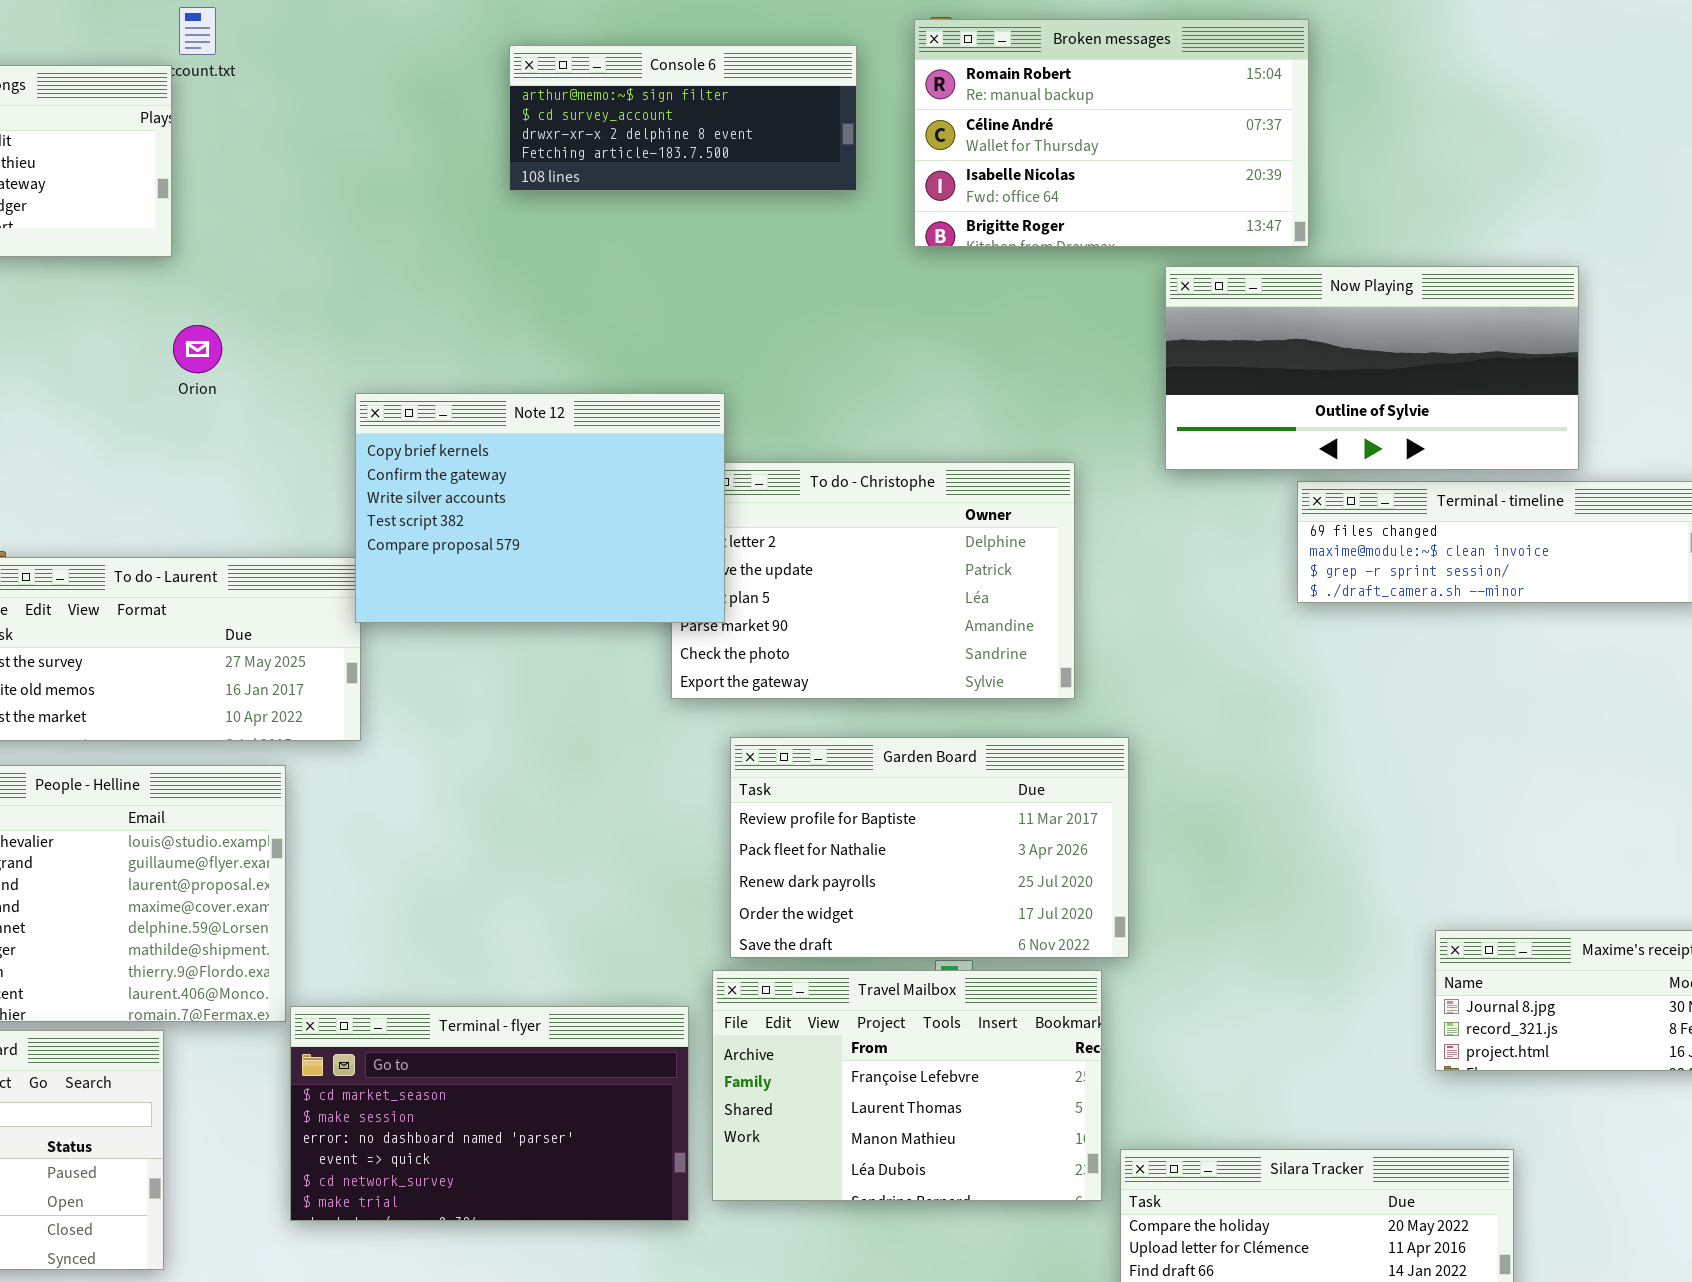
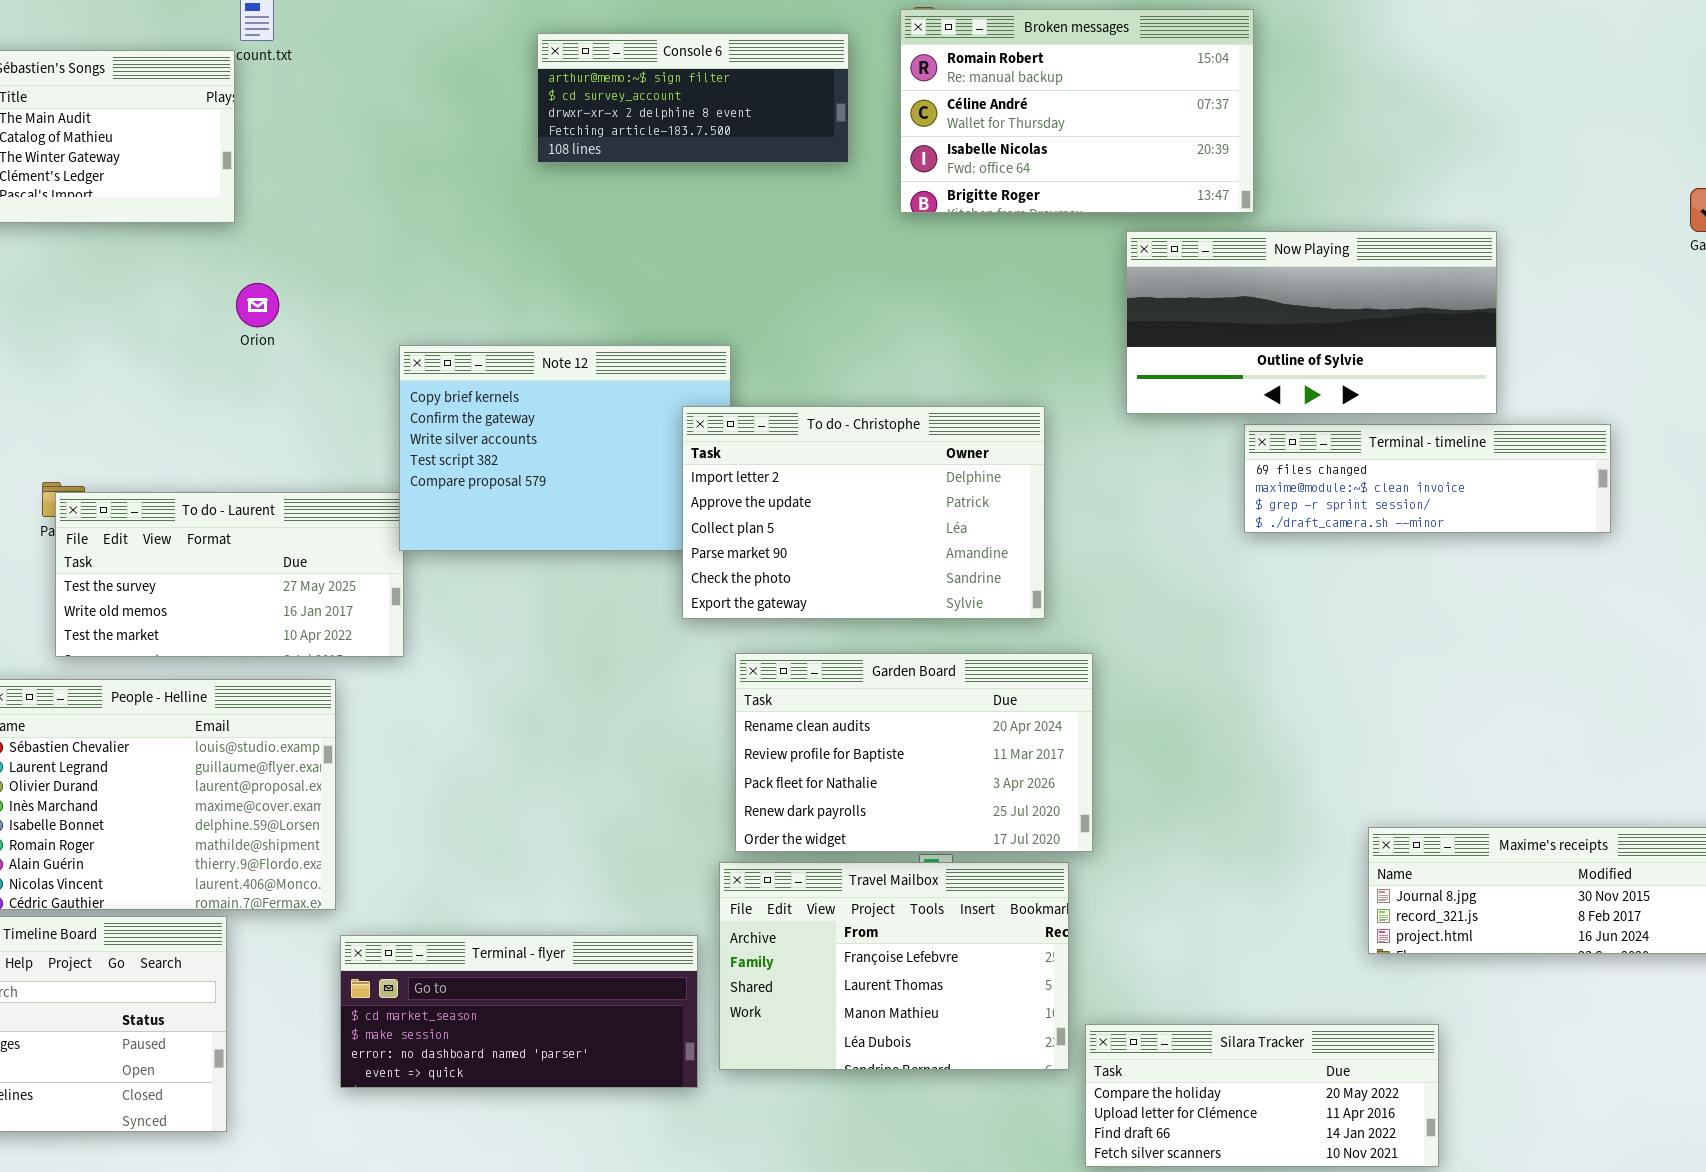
To do - Christophe: [671,462,1075,699] -> [682,406,1045,619], raised
Garden Board: [730,737,1129,958] -> [735,653,1093,852], scrolled up 1 row
Terminal - flyer: [290,1006,689,1221] -> [340,935,698,1088], resized

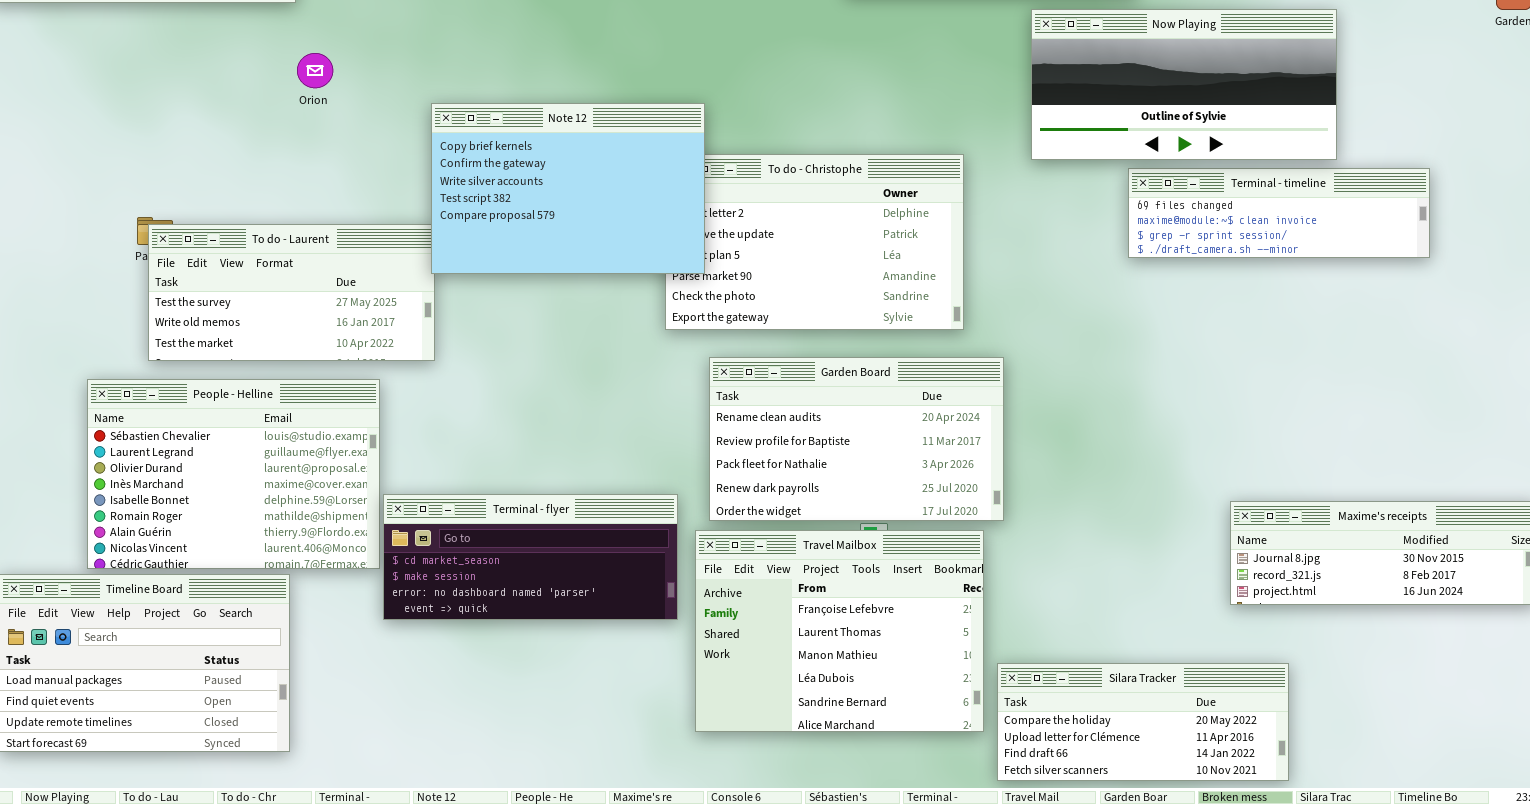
Note 12: [399,345,731,551] -> [431,103,705,274], raised
Travel Mailbox: [719,862,1069,1070] -> [695,530,984,732], resized
Terminal - flyer: [340,935,698,1088] -> [383,494,678,620], moved

